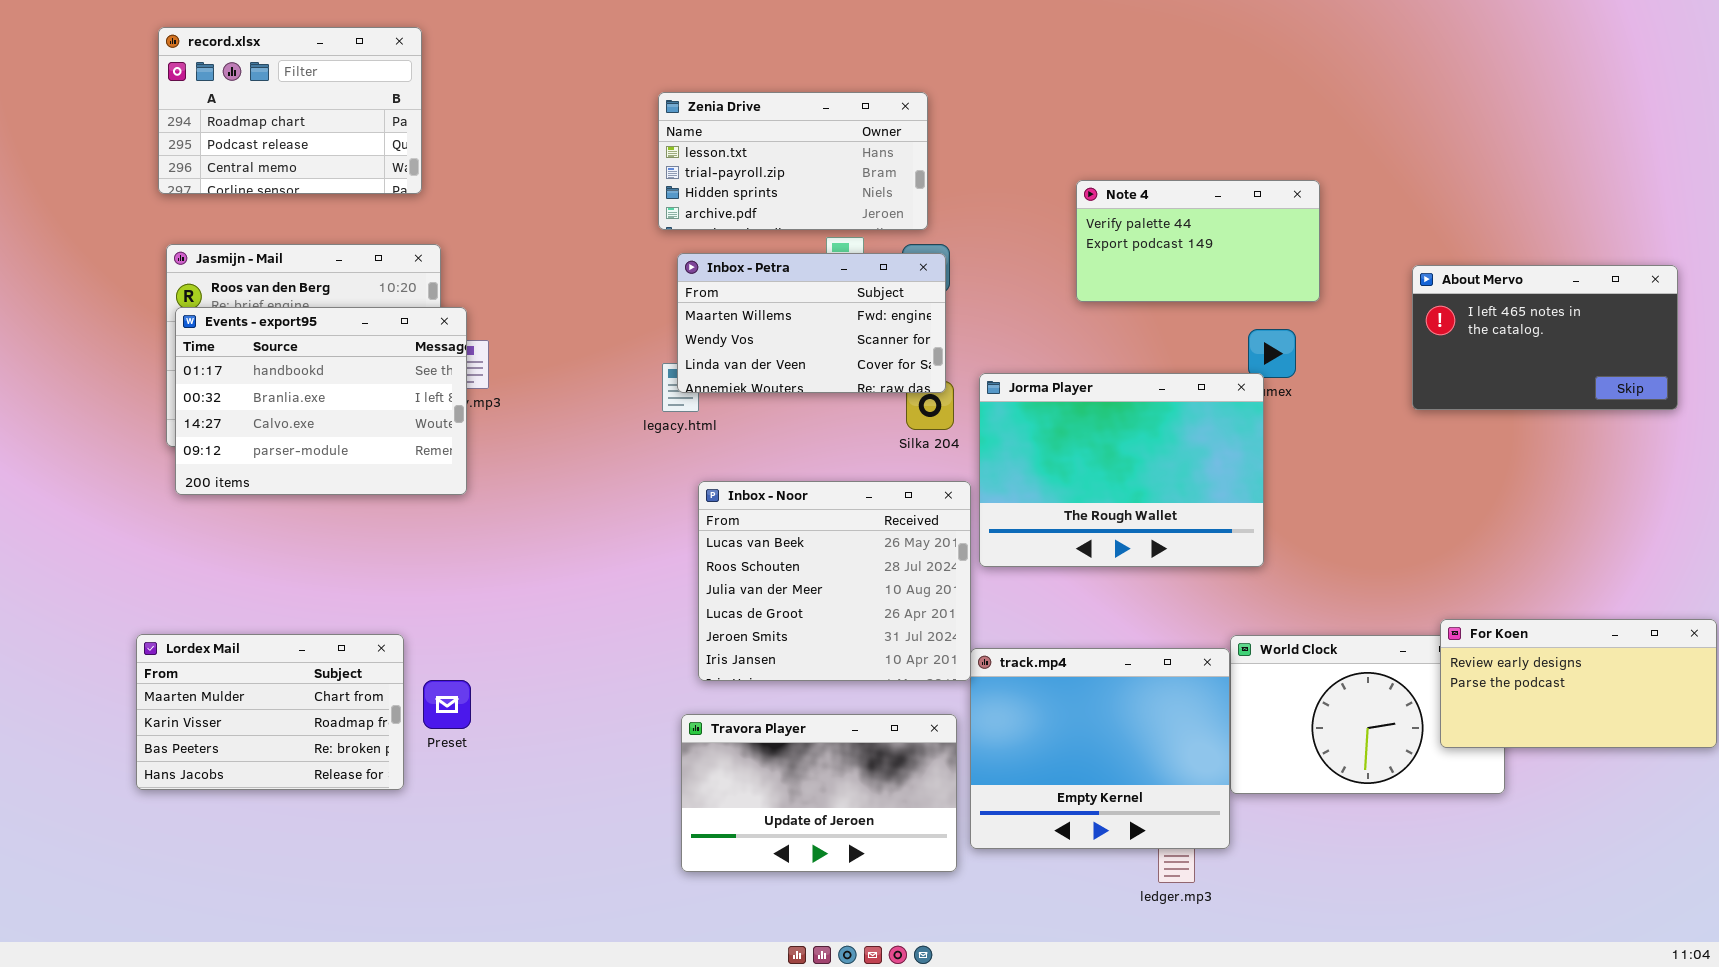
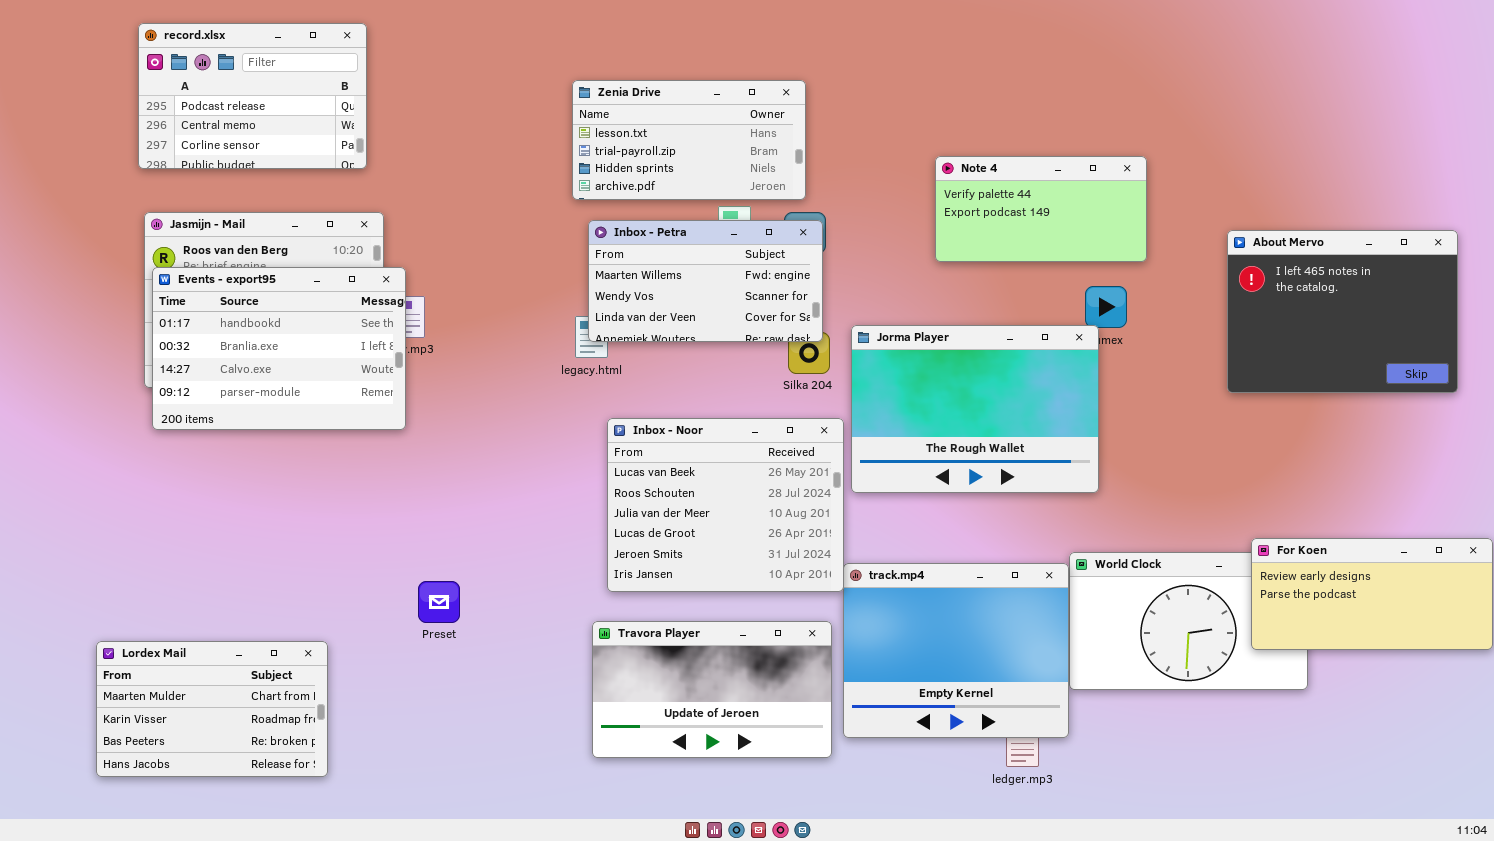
record.xlsx: [158,27,422,194] -> [138,23,367,169], scrolled down 1 row
About Mervo: [1412,265,1678,410] -> [1227,230,1458,393], resized
Lordex Mail: [136,634,404,790] -> [96,641,328,777], moved
Preset: [423,680,471,729] -> [418,581,460,623], moved

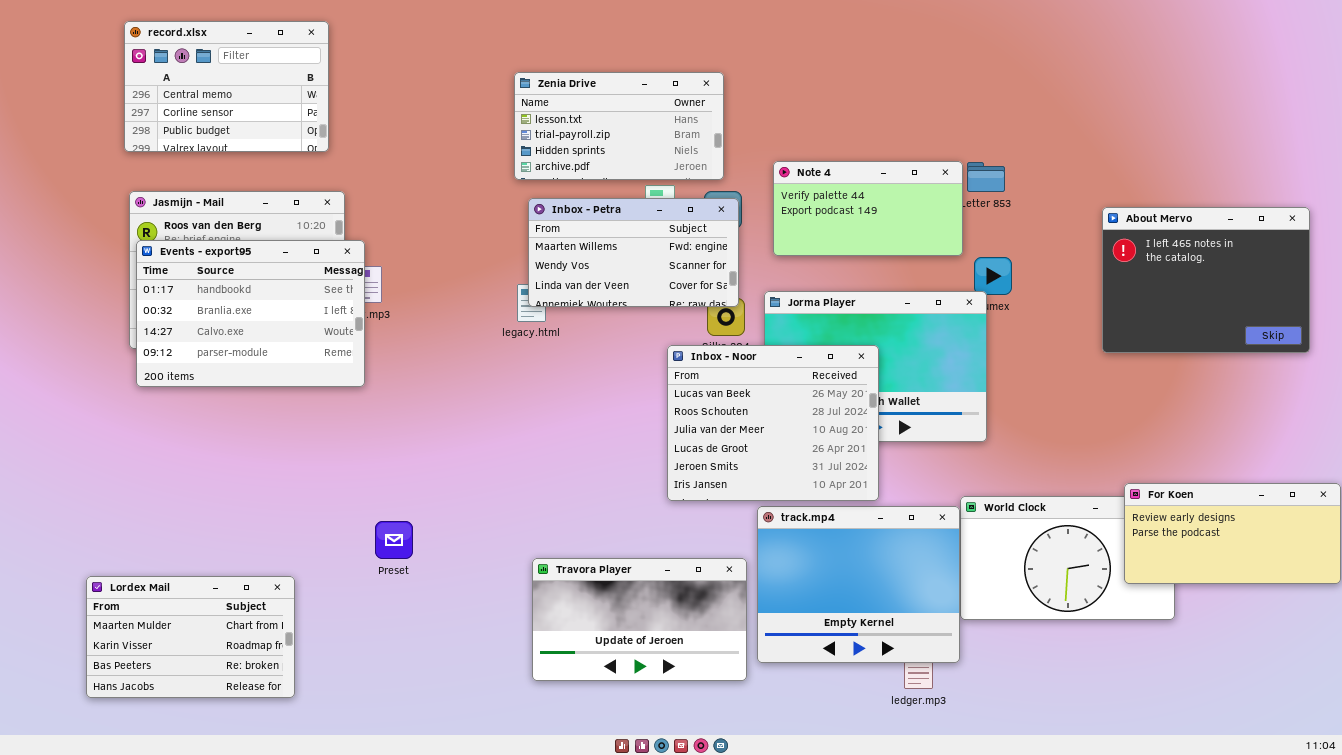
record.xlsx: [138,23,367,169] -> [124,21,329,152], scrolled down 1 row
Note 4: [935,156,1147,262] -> [773,161,963,256], moved
Inbox - Noor: [607,418,844,592] -> [667,345,879,501], moved

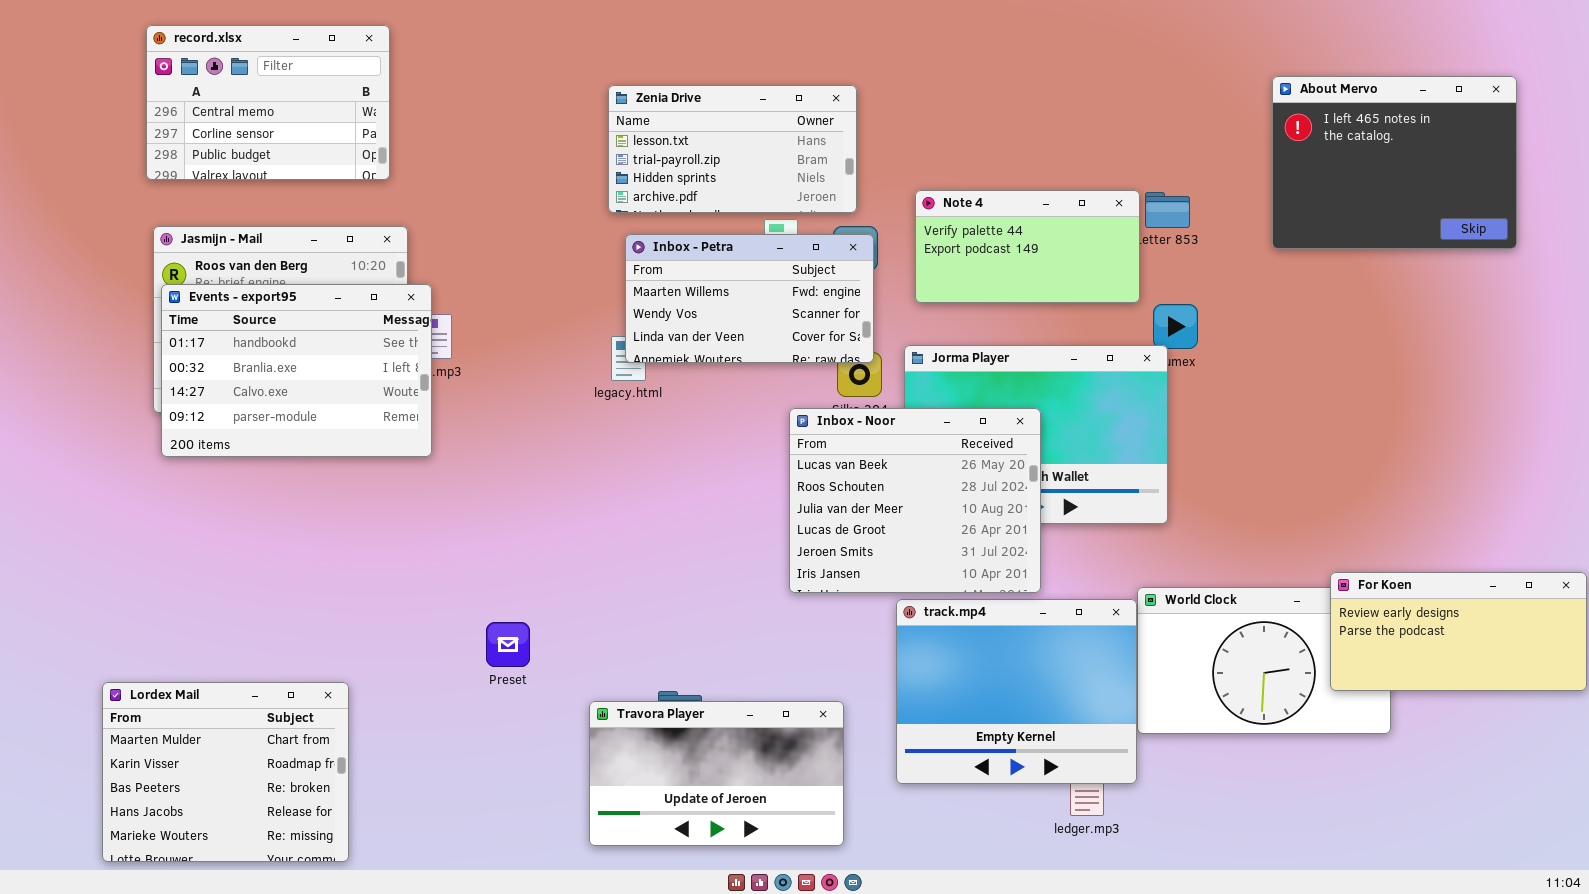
About Mervo: [1102,207,1310,353] -> [1272,76,1517,249], moved
Preset: [375,521,413,559] -> [486,622,530,667], moved
Travora Player: [532,558,747,681] -> [589,701,844,846], moved
Lordex Mail: [86,576,295,698] -> [102,682,349,862], resized

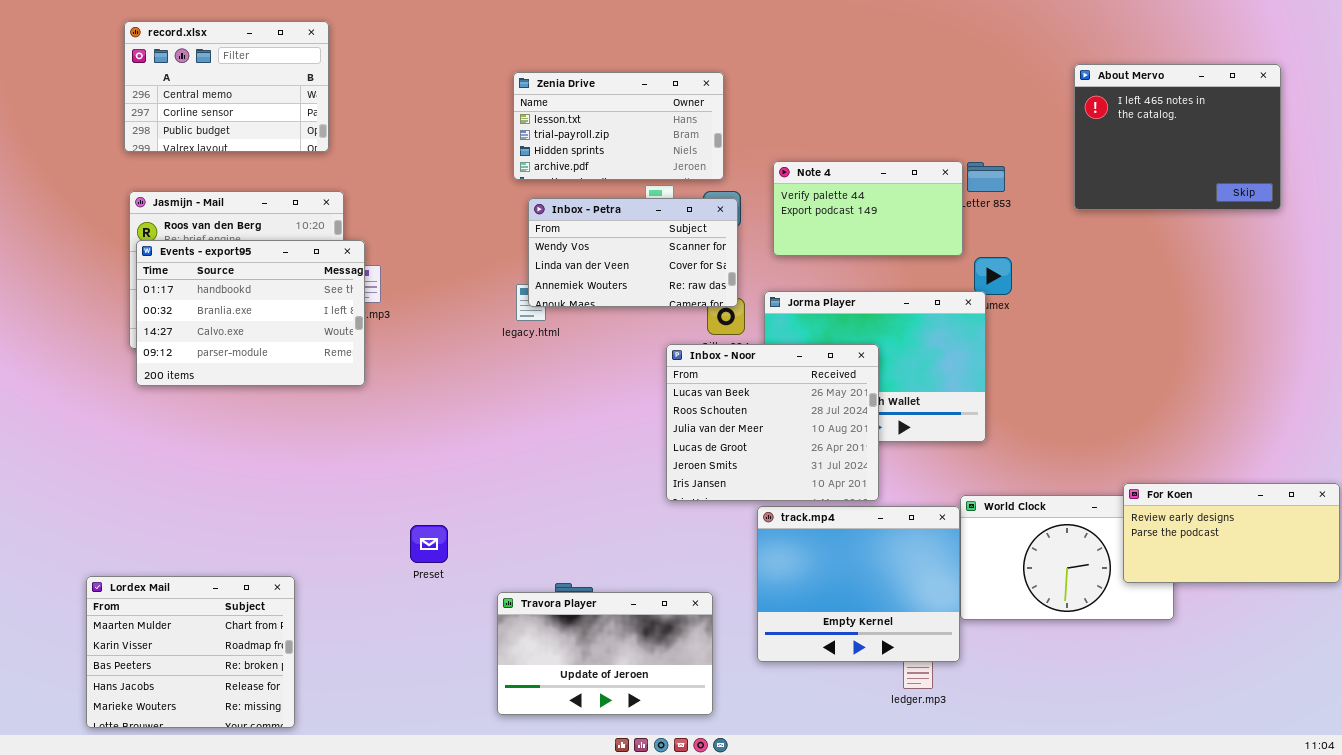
Inbox - Petra: [625,234,874,363] -> [528,198,738,307], scrolled down 1 row

